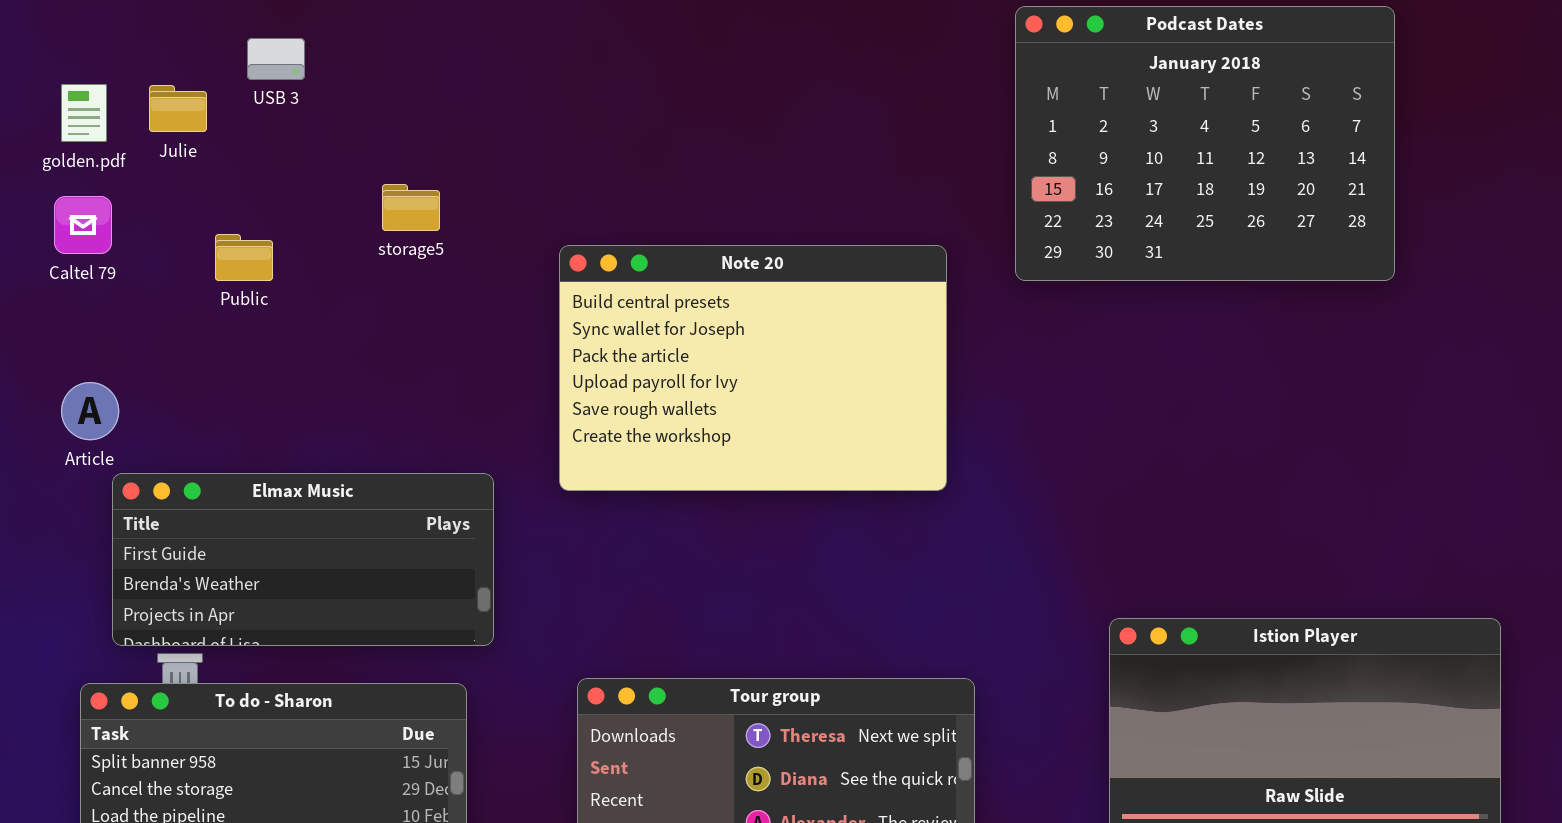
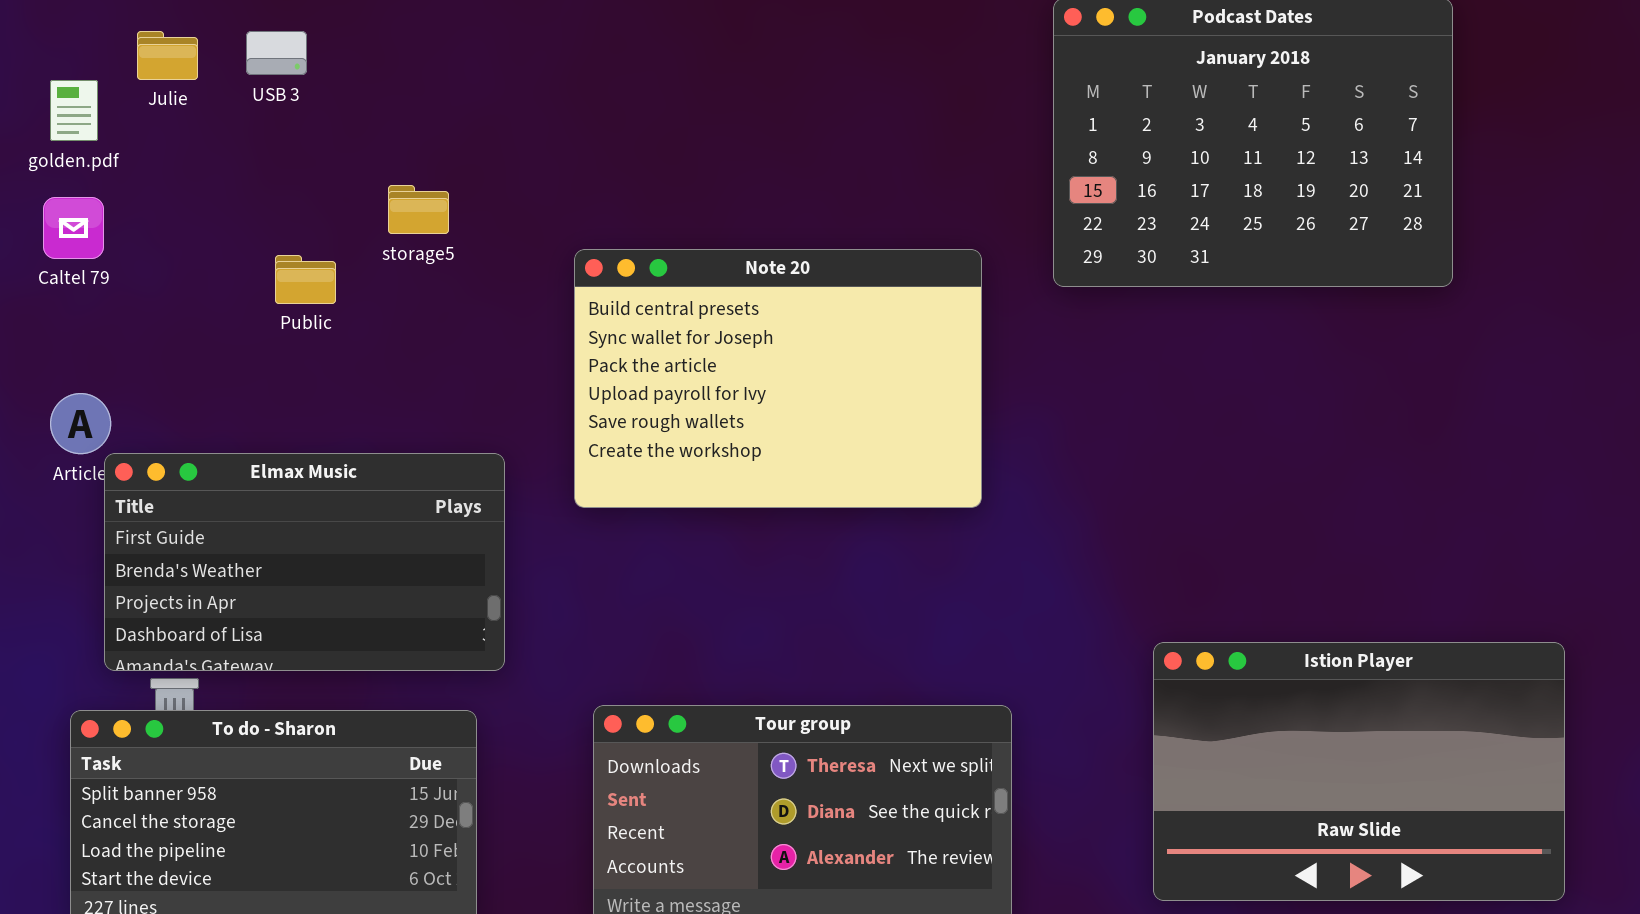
Julie: [149,85,207,132] -> [137,31,198,80], moved
Public: [215,234,273,281] -> [275,255,336,304], moved
Elmax Music: [112,473,494,646] -> [104,453,505,671], resized

